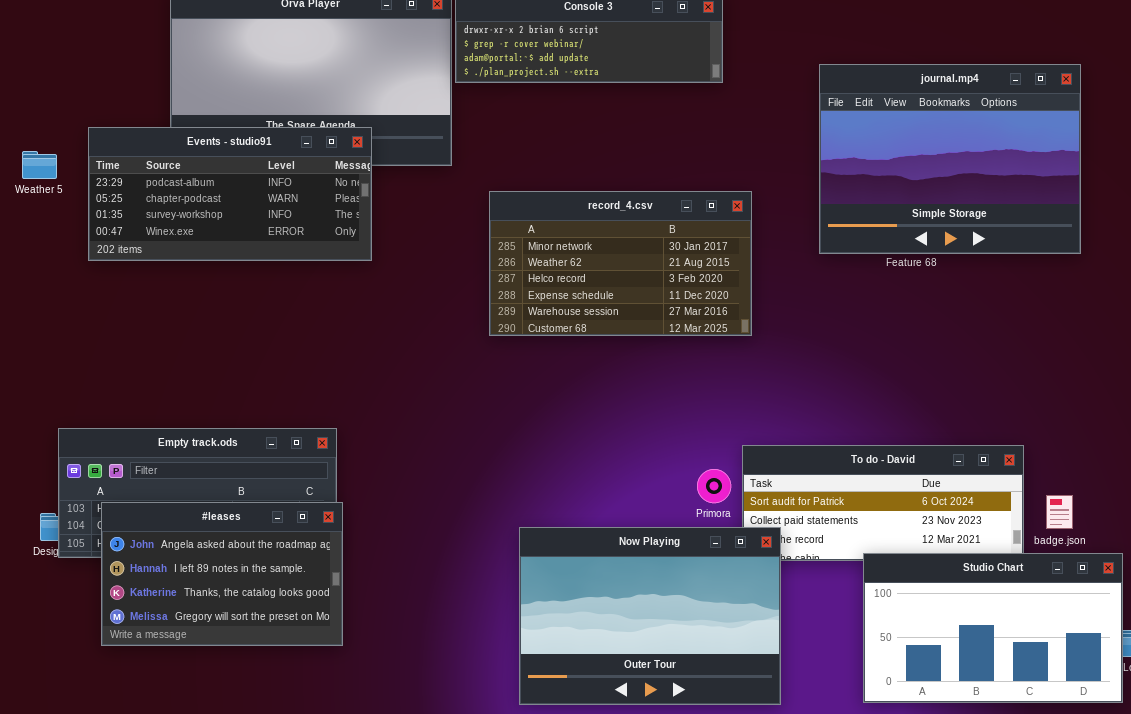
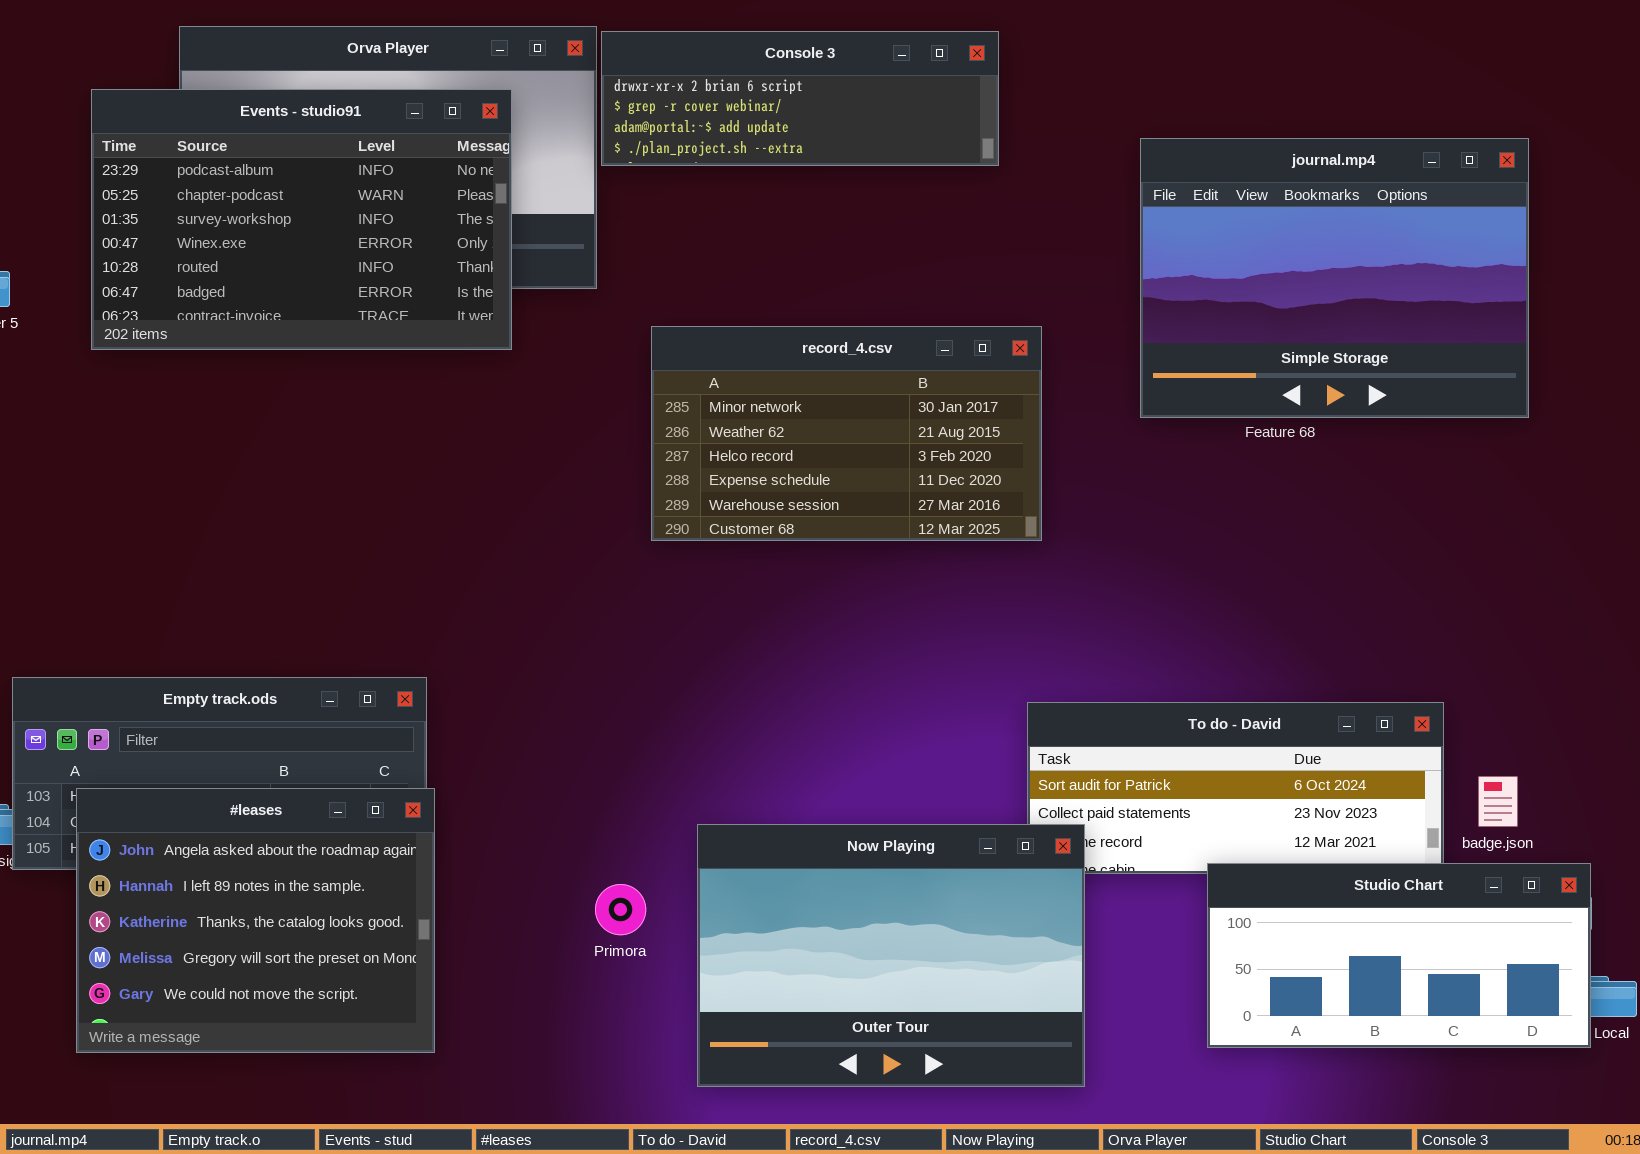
Events - studio91: [88,127,372,261] -> [91,89,512,350], moved, resized
Primora: [697,469,731,503] -> [595,884,646,935], moved
#leases: [101,502,343,646] -> [76,788,435,1053], resized
Studio Chart: [863,553,1123,703] -> [1207,863,1591,1048], resized

